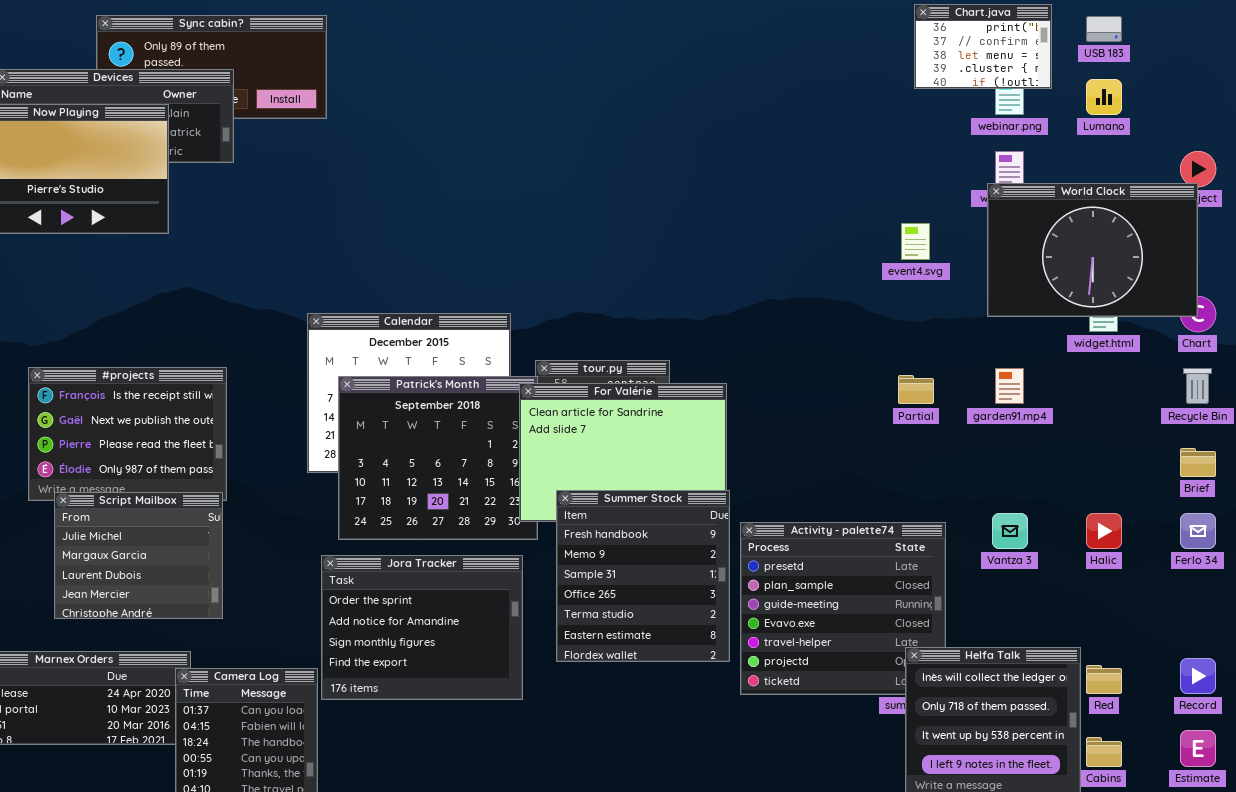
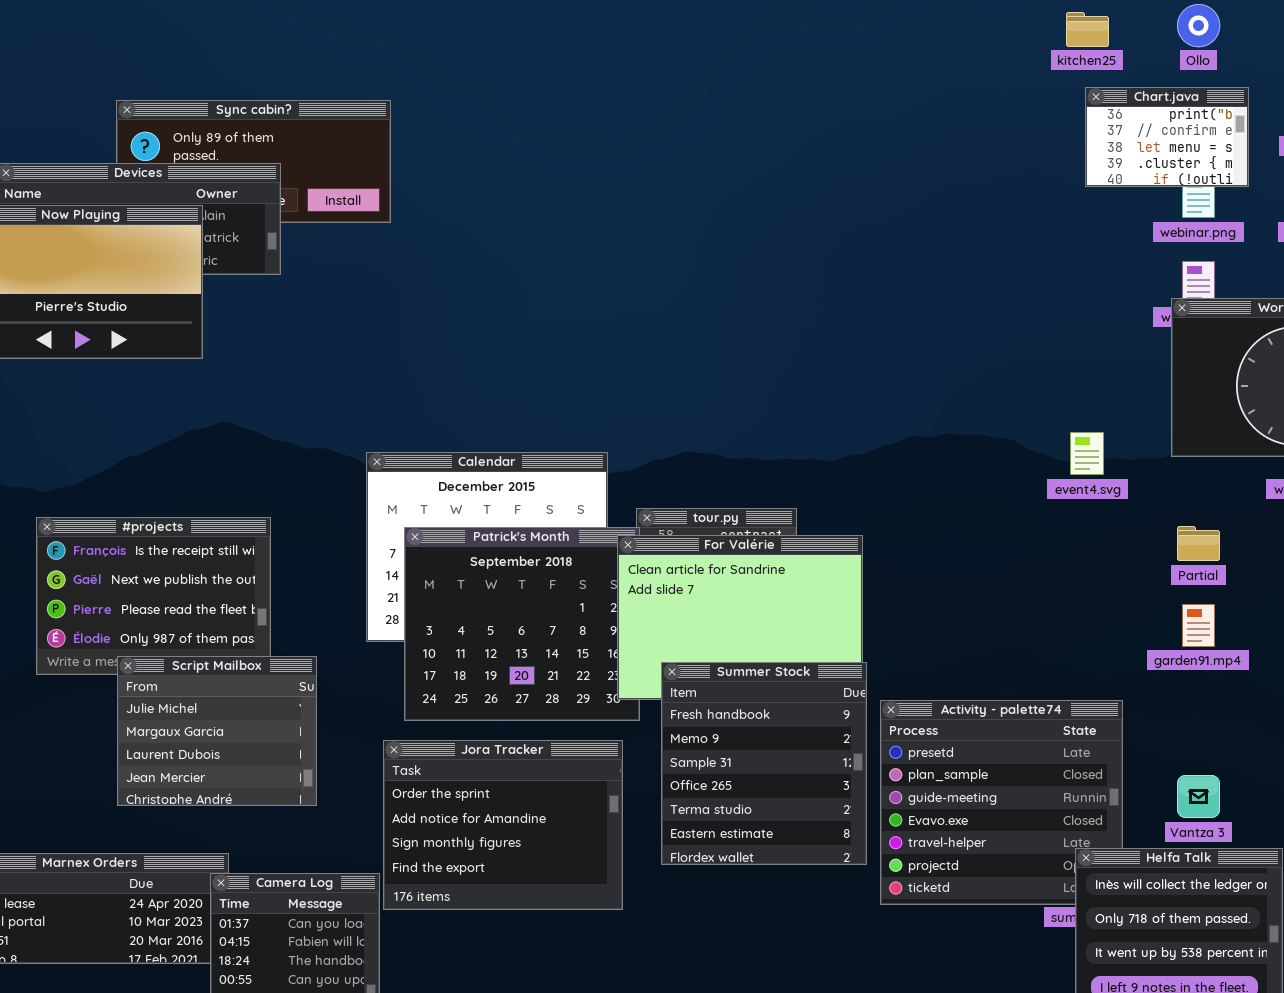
event4.svg: [901,223,930,260] -> [1070,432,1104,475], moved
garden91.mp4: [995,368,1024,404] -> [1182,604,1215,647], moved
Partial: [898,375,934,404] -> [1177,526,1220,561], moved
Script Mailbox: [54,492,223,619] -> [117,656,317,806], moved
Vantza 3: [992,513,1028,549] -> [1177,775,1220,818], moved

